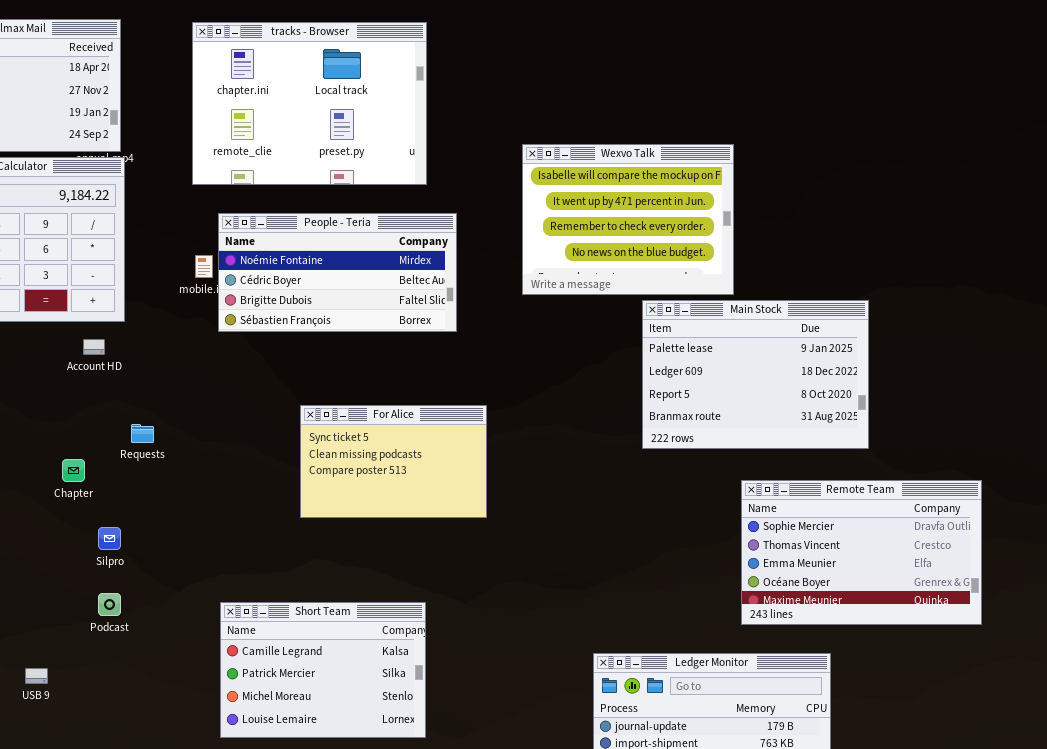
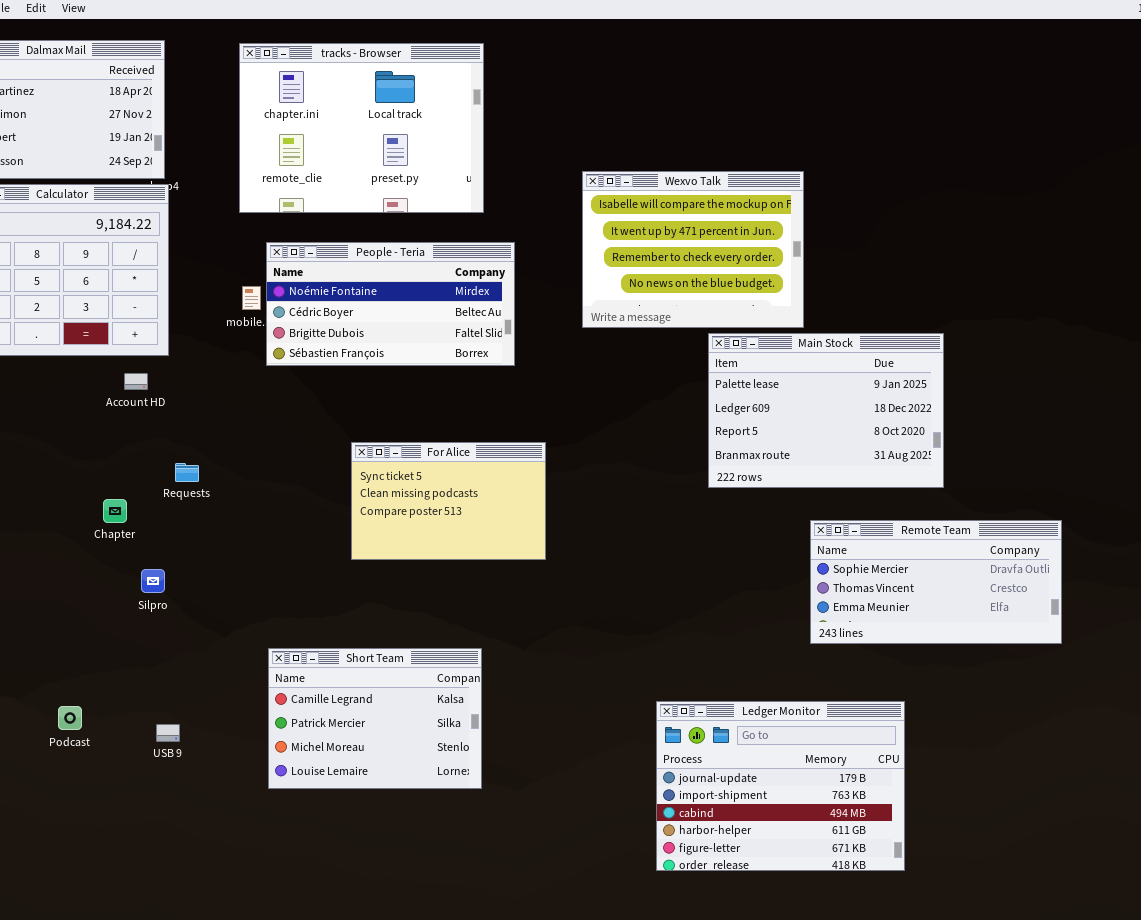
Remote Team: [741,480,982,625] -> [810,520,1062,644], resized
Podcast: [98,593,121,616] -> [58,706,82,730], moved
USB 9: [25,668,48,684] -> [156,724,180,742], moved

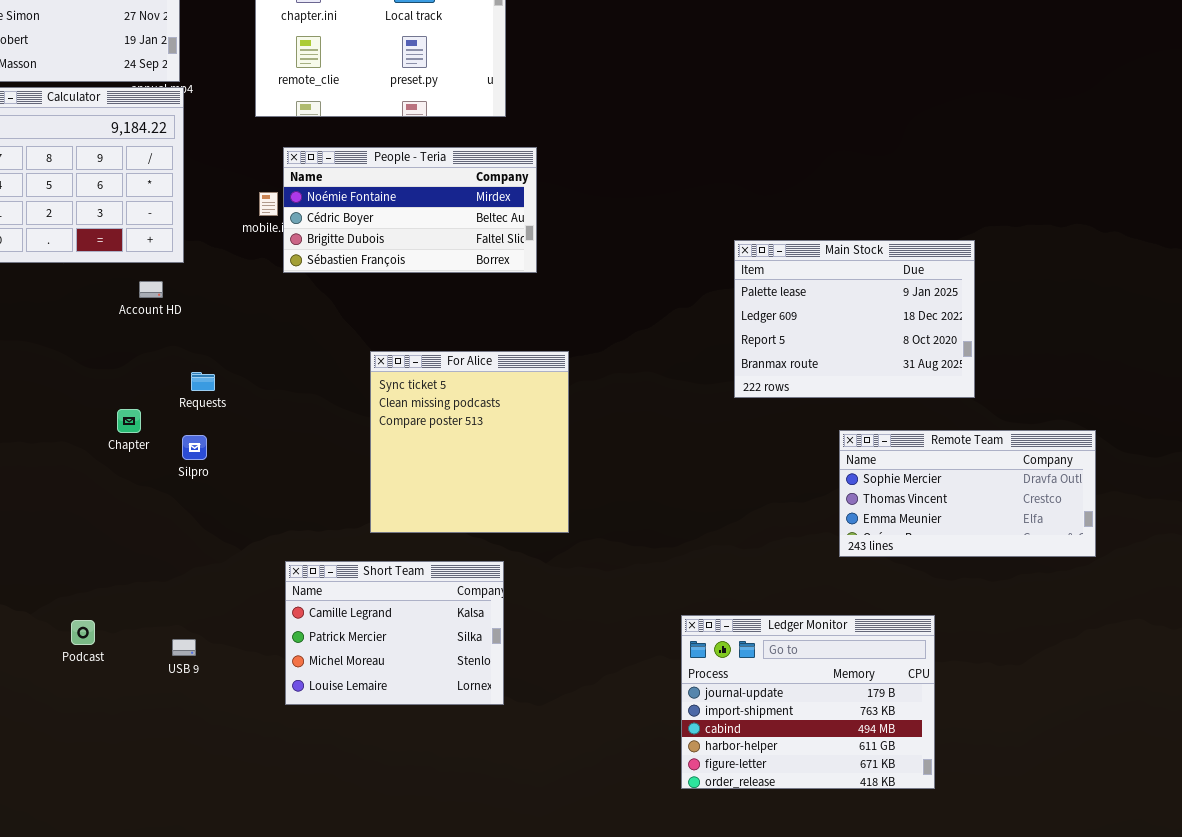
Wexvo Talk: [582,171,804,328] -> none, closed
For Alice: [351,442,546,560] -> [370,351,569,533], resized
Silpro: [141,569,165,593] -> [182,435,207,460], moved

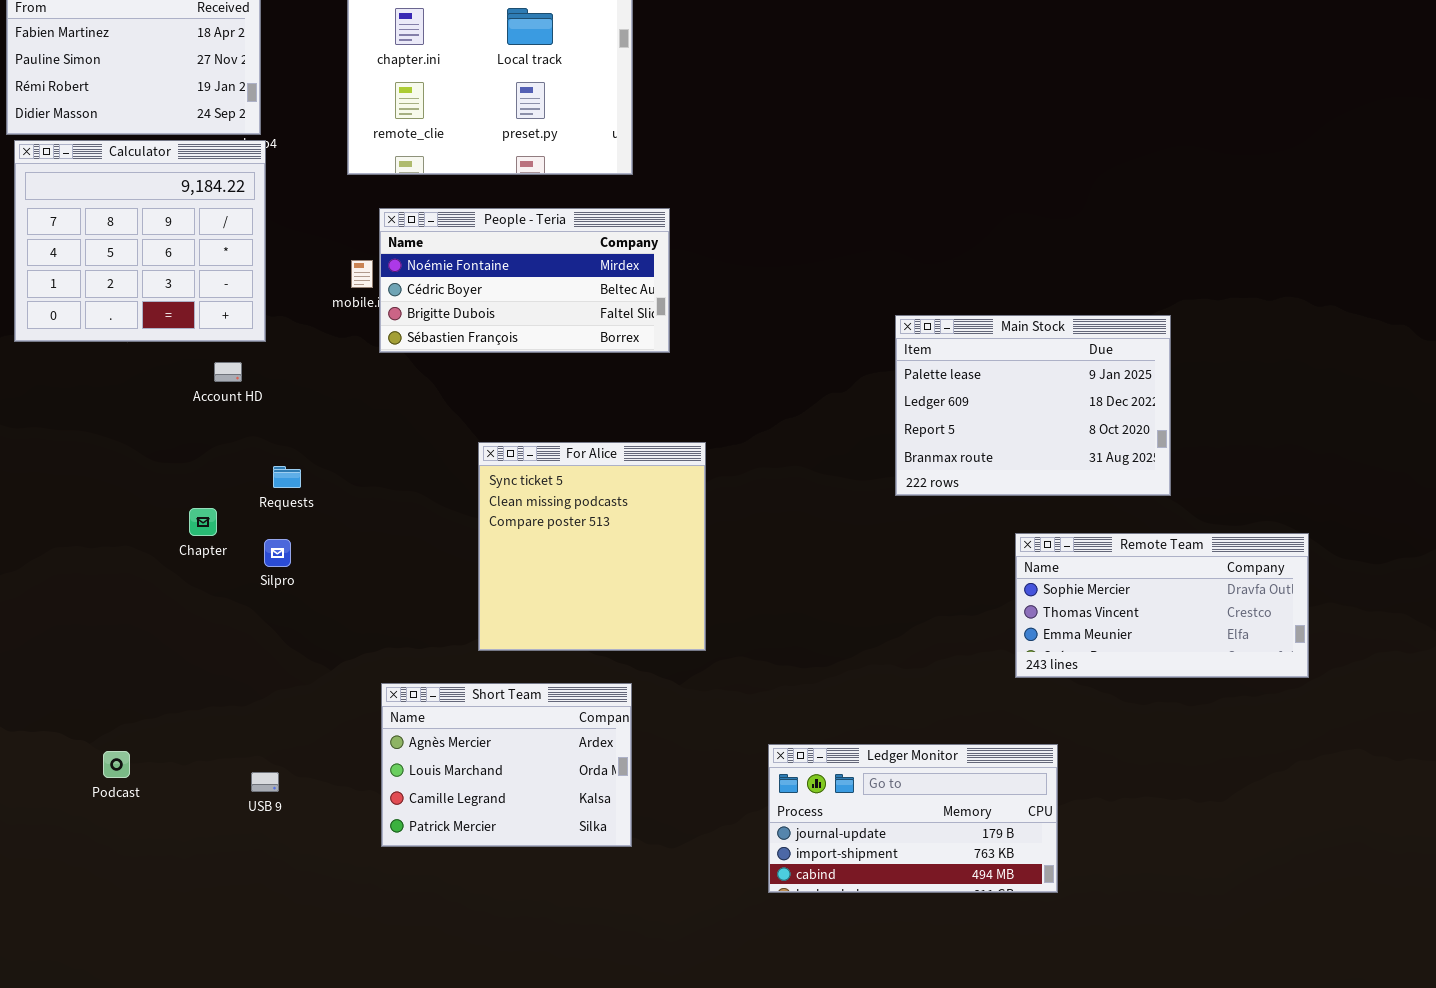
Short Team: [285,561,504,705] -> [381,683,632,847], scrolled up 2 rows
Ledger Monitor: [681,615,935,789] -> [768,744,1058,893], moved, resized
Podcast: [71,620,95,645] -> [103,751,130,778], moved

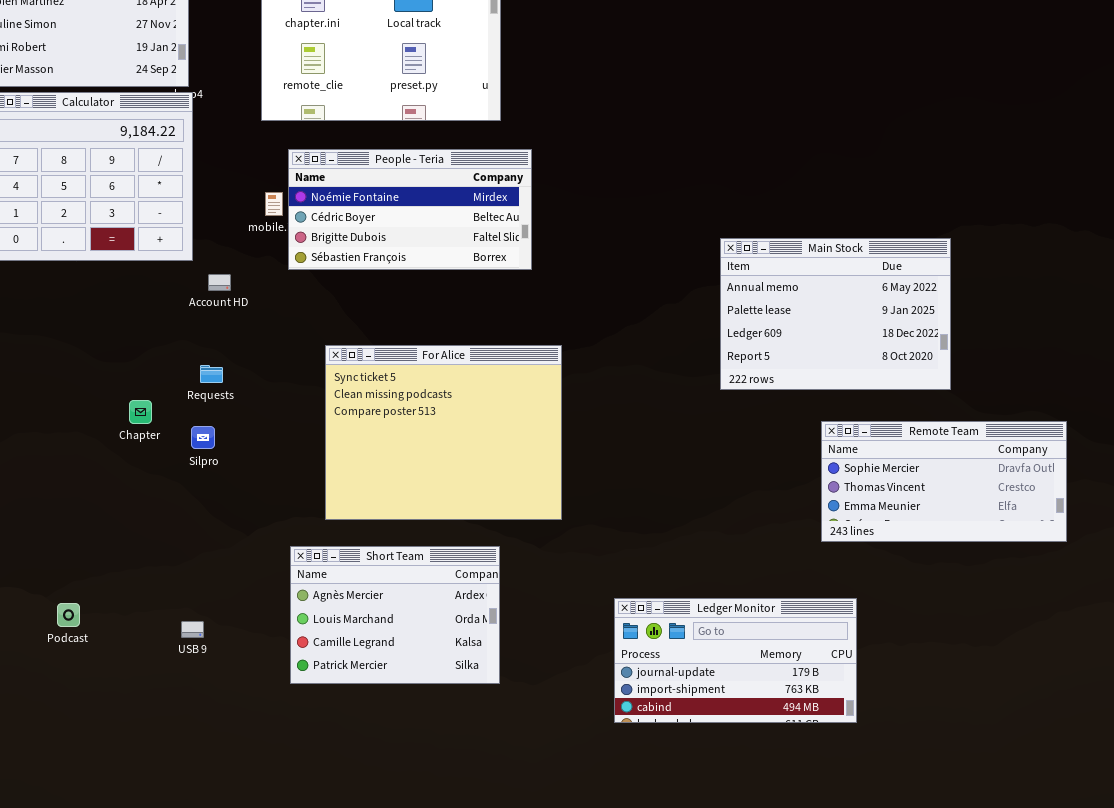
Main Stock: [895,315,1171,496] -> [720,238,951,390], scrolled up 1 row
Account HD: [214,362,242,382] -> [208,274,231,291], moved
For Alice: [478,442,706,651] -> [325,345,562,520], resized

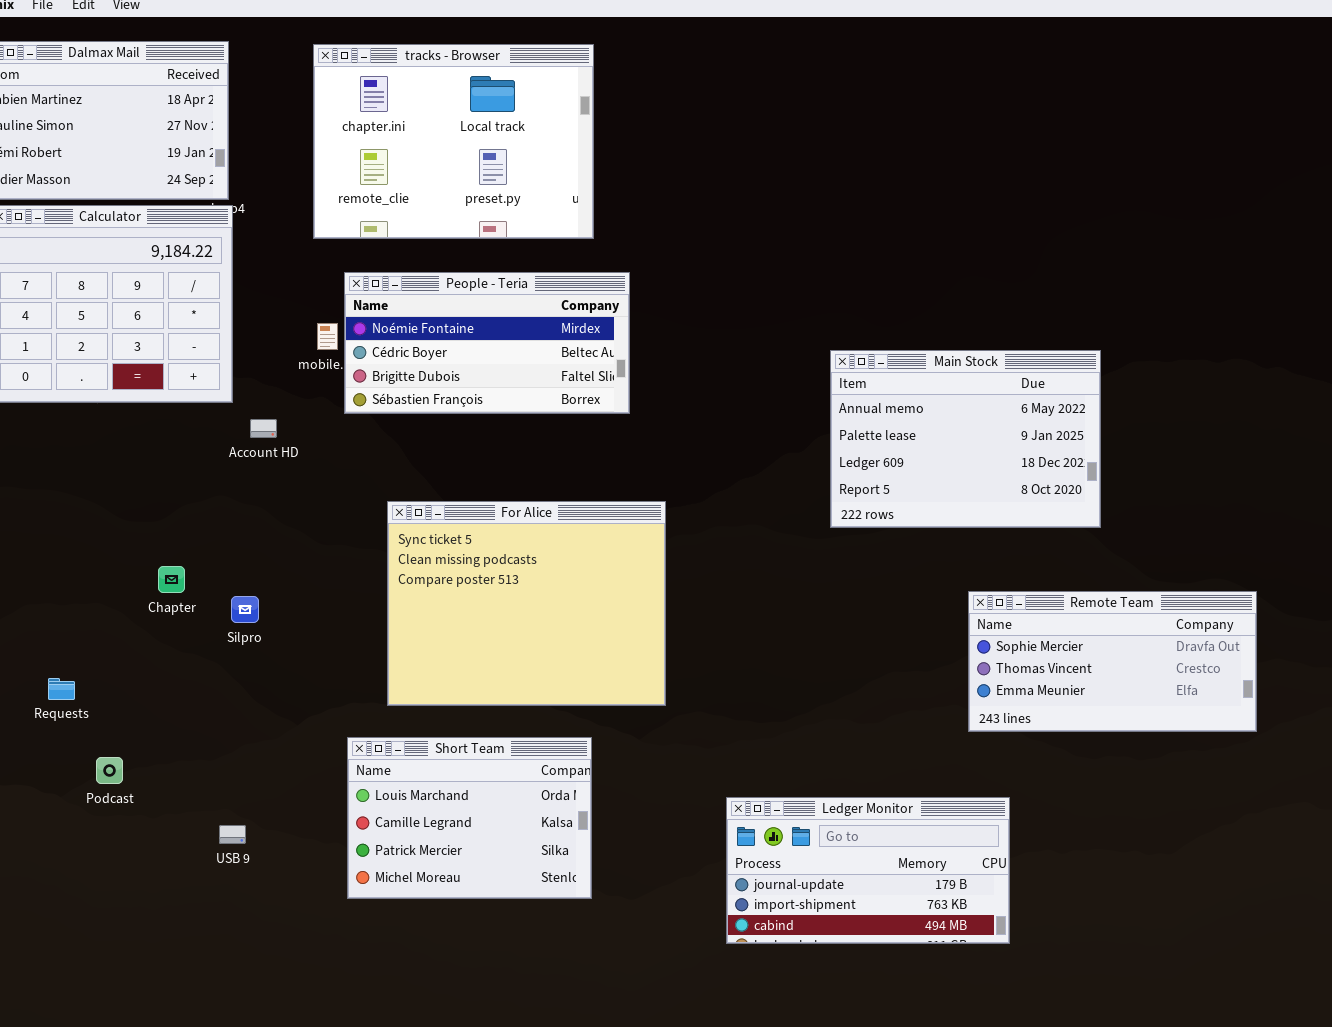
Main Stock: [720,238,951,390] -> [830,350,1101,528], moved
Requests: [200,365,223,383] -> [48,678,75,700], moved
Short Team: [290,546,500,684] -> [347,737,592,899], scrolled down 1 row
Podcast: [57,603,80,627] -> [96,757,123,784], moved

